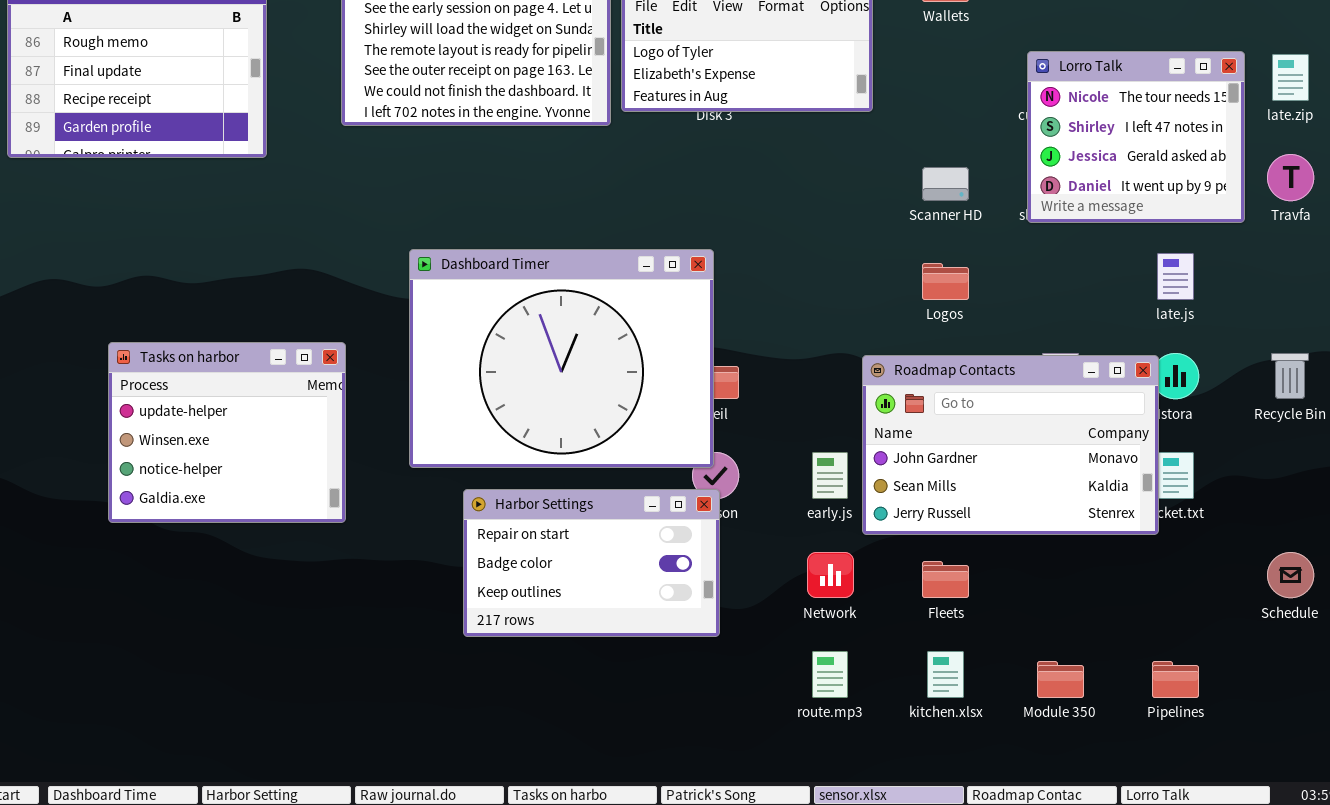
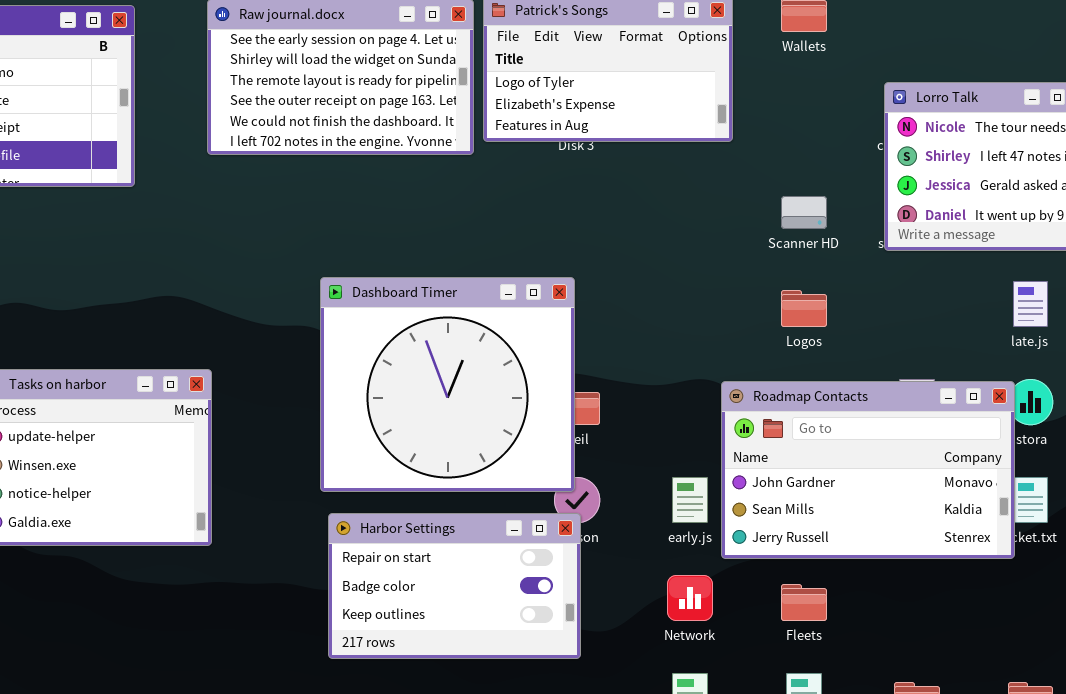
Dashboard Timer: [409,249,714,468] -> [320,277,575,492], resized

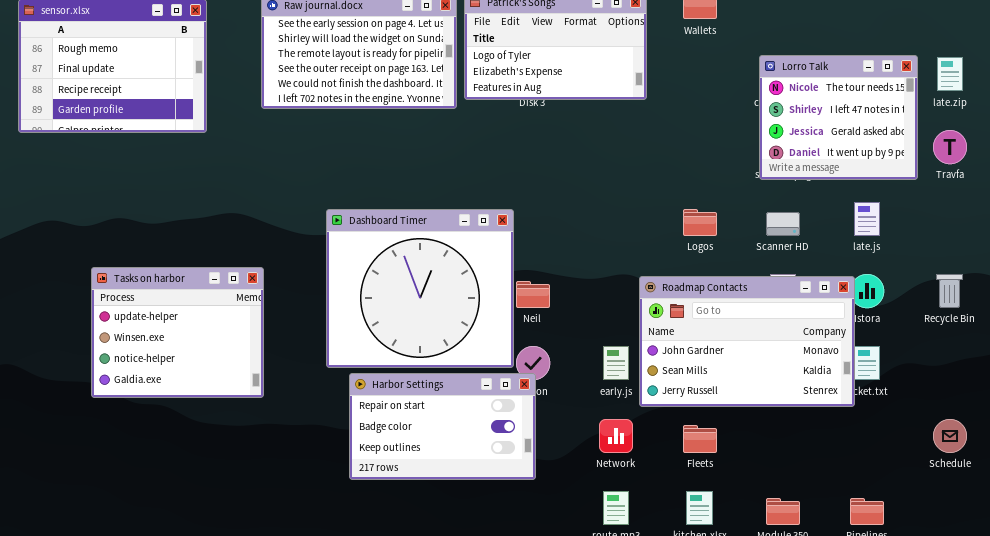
Scanner HD: [781,196,827,229] -> [766,212,800,236], moved
Dashboard Timer: [320,277,575,492] -> [326,209,514,368], moved

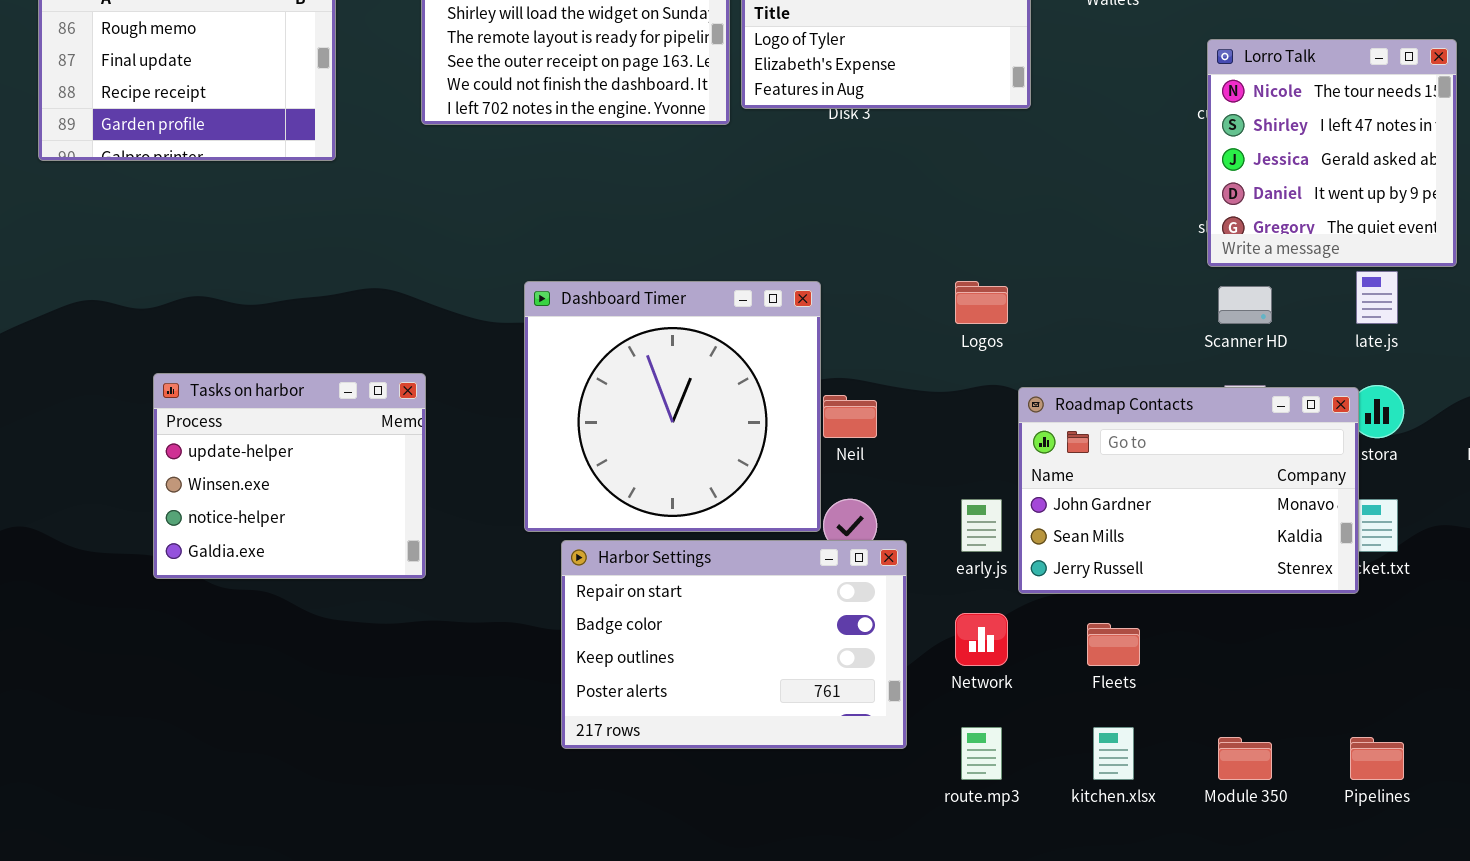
Lorro Talk: [759,55,918,180] -> [1207,39,1457,267], resized
Logos: [683,209,717,236] -> [955,281,1008,324], moved
Harbor Settings: [349,373,536,480] -> [561,540,907,749], resized

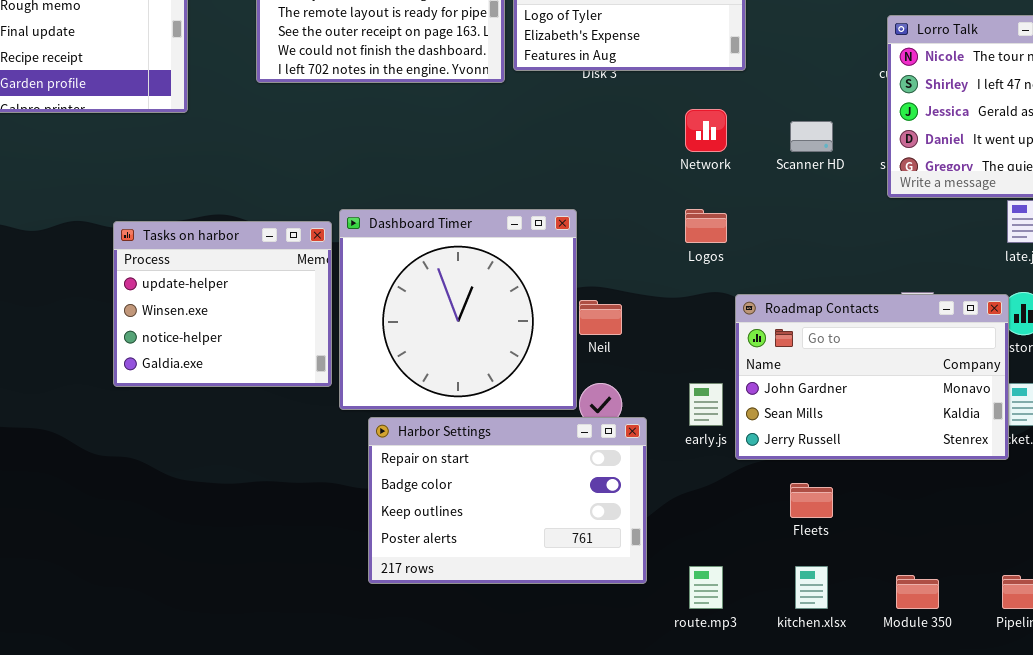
Scanner HD: [1218,286,1272,324] -> [790,121,833,152], moved
Tasks on harbor: [153,373,426,579] -> [113,221,332,387], moved
Network: [955,613,1008,666] -> [685,109,727,152], moved

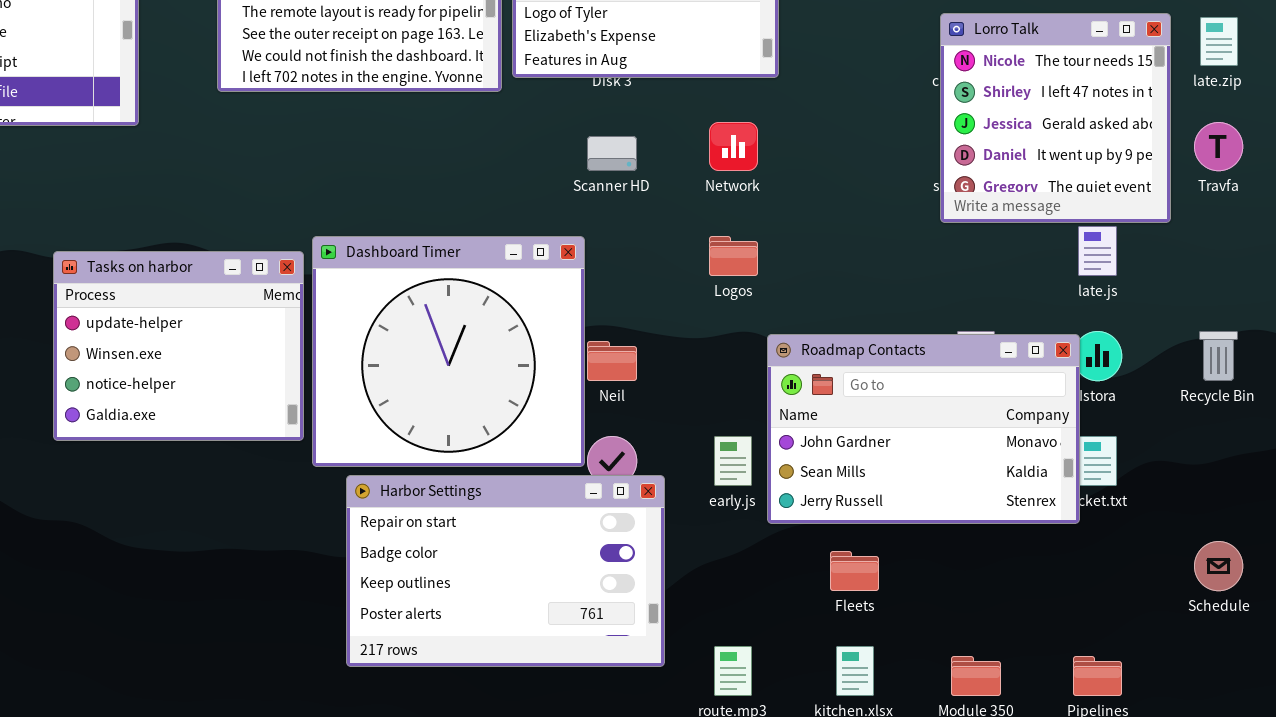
Scanner HD: [790,121,833,152] -> [587,136,637,171], moved

